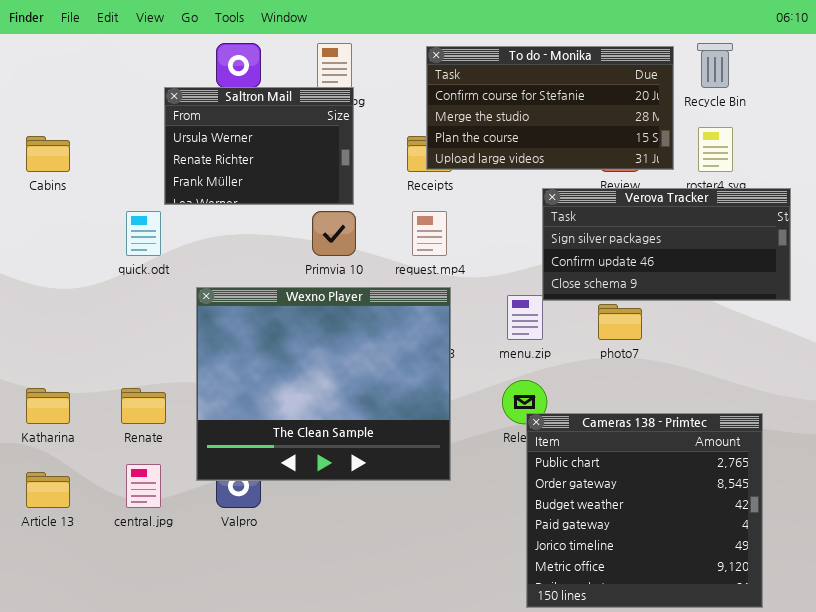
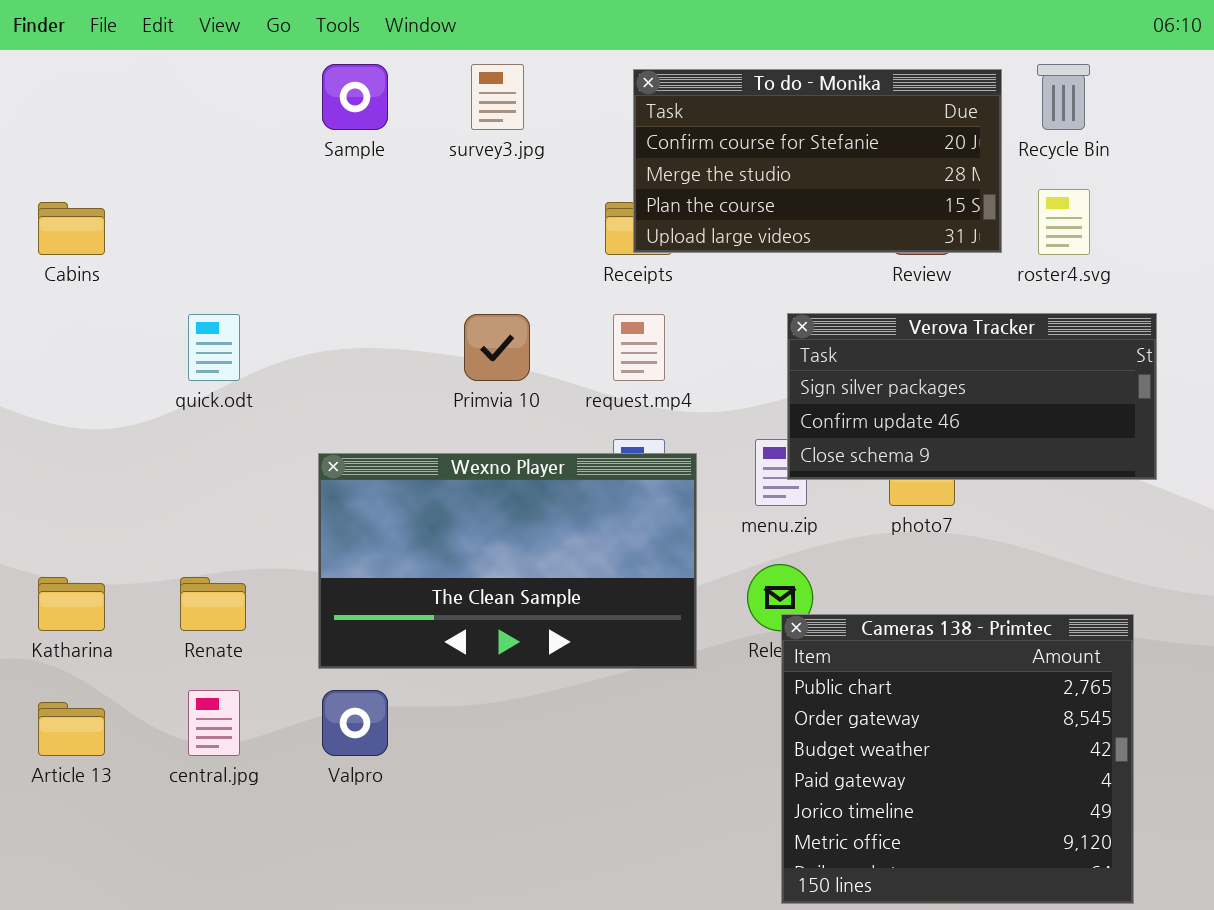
Saltron Mail: [164,87,354,205] -> none, closed
Verova Tracker: [542,188,791,301] -> [787,313,1157,480], moved
Wexno Player: [196,287,451,481] -> [318,453,697,669], moved, resized

